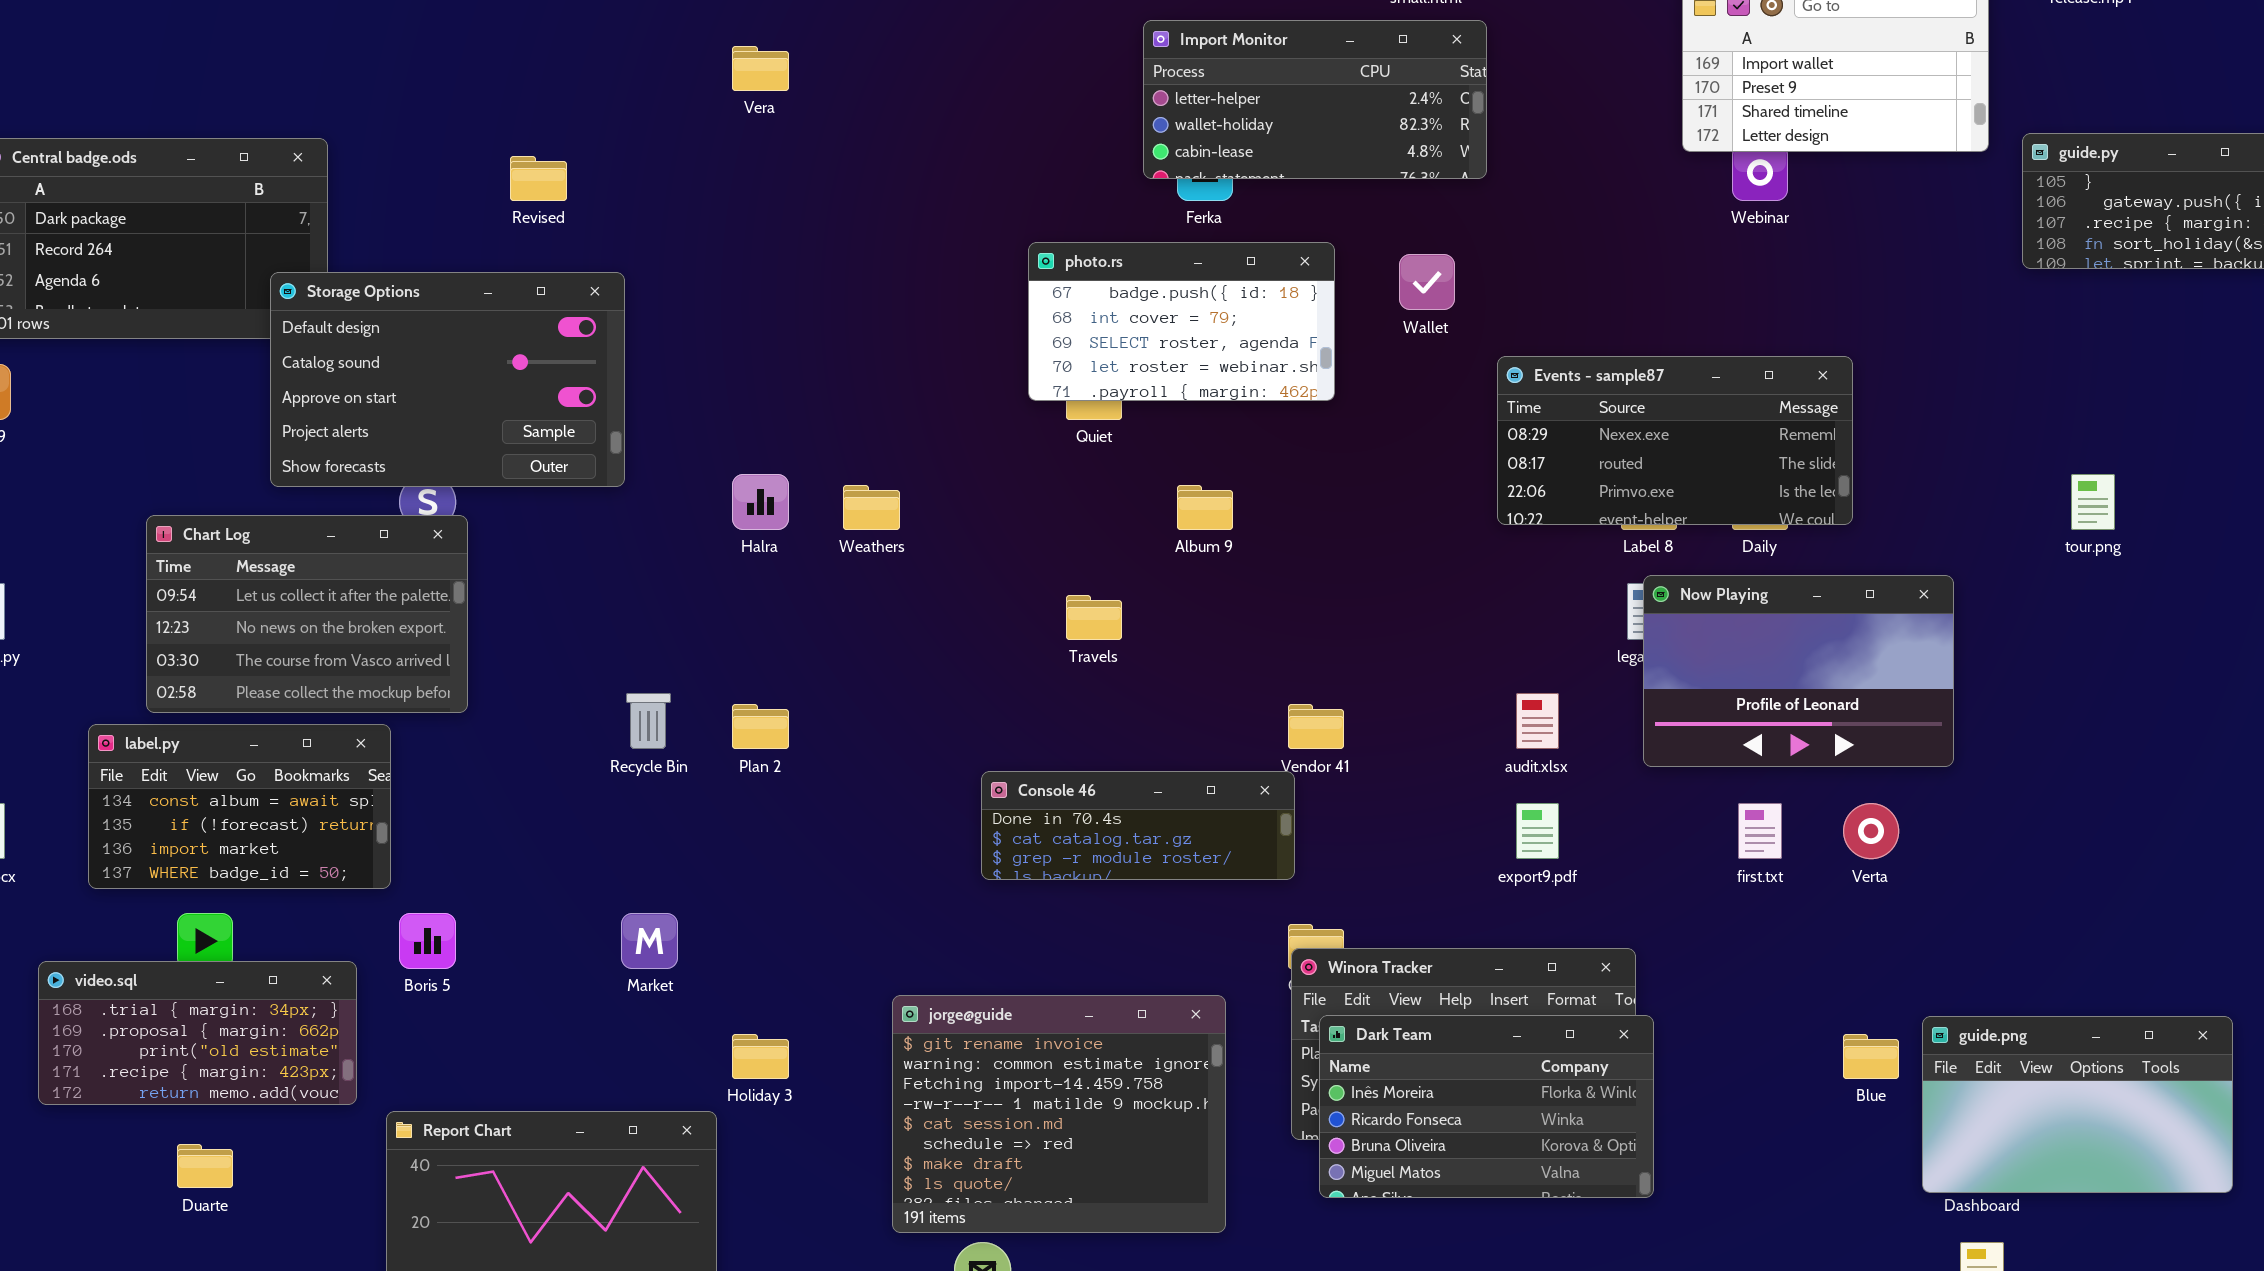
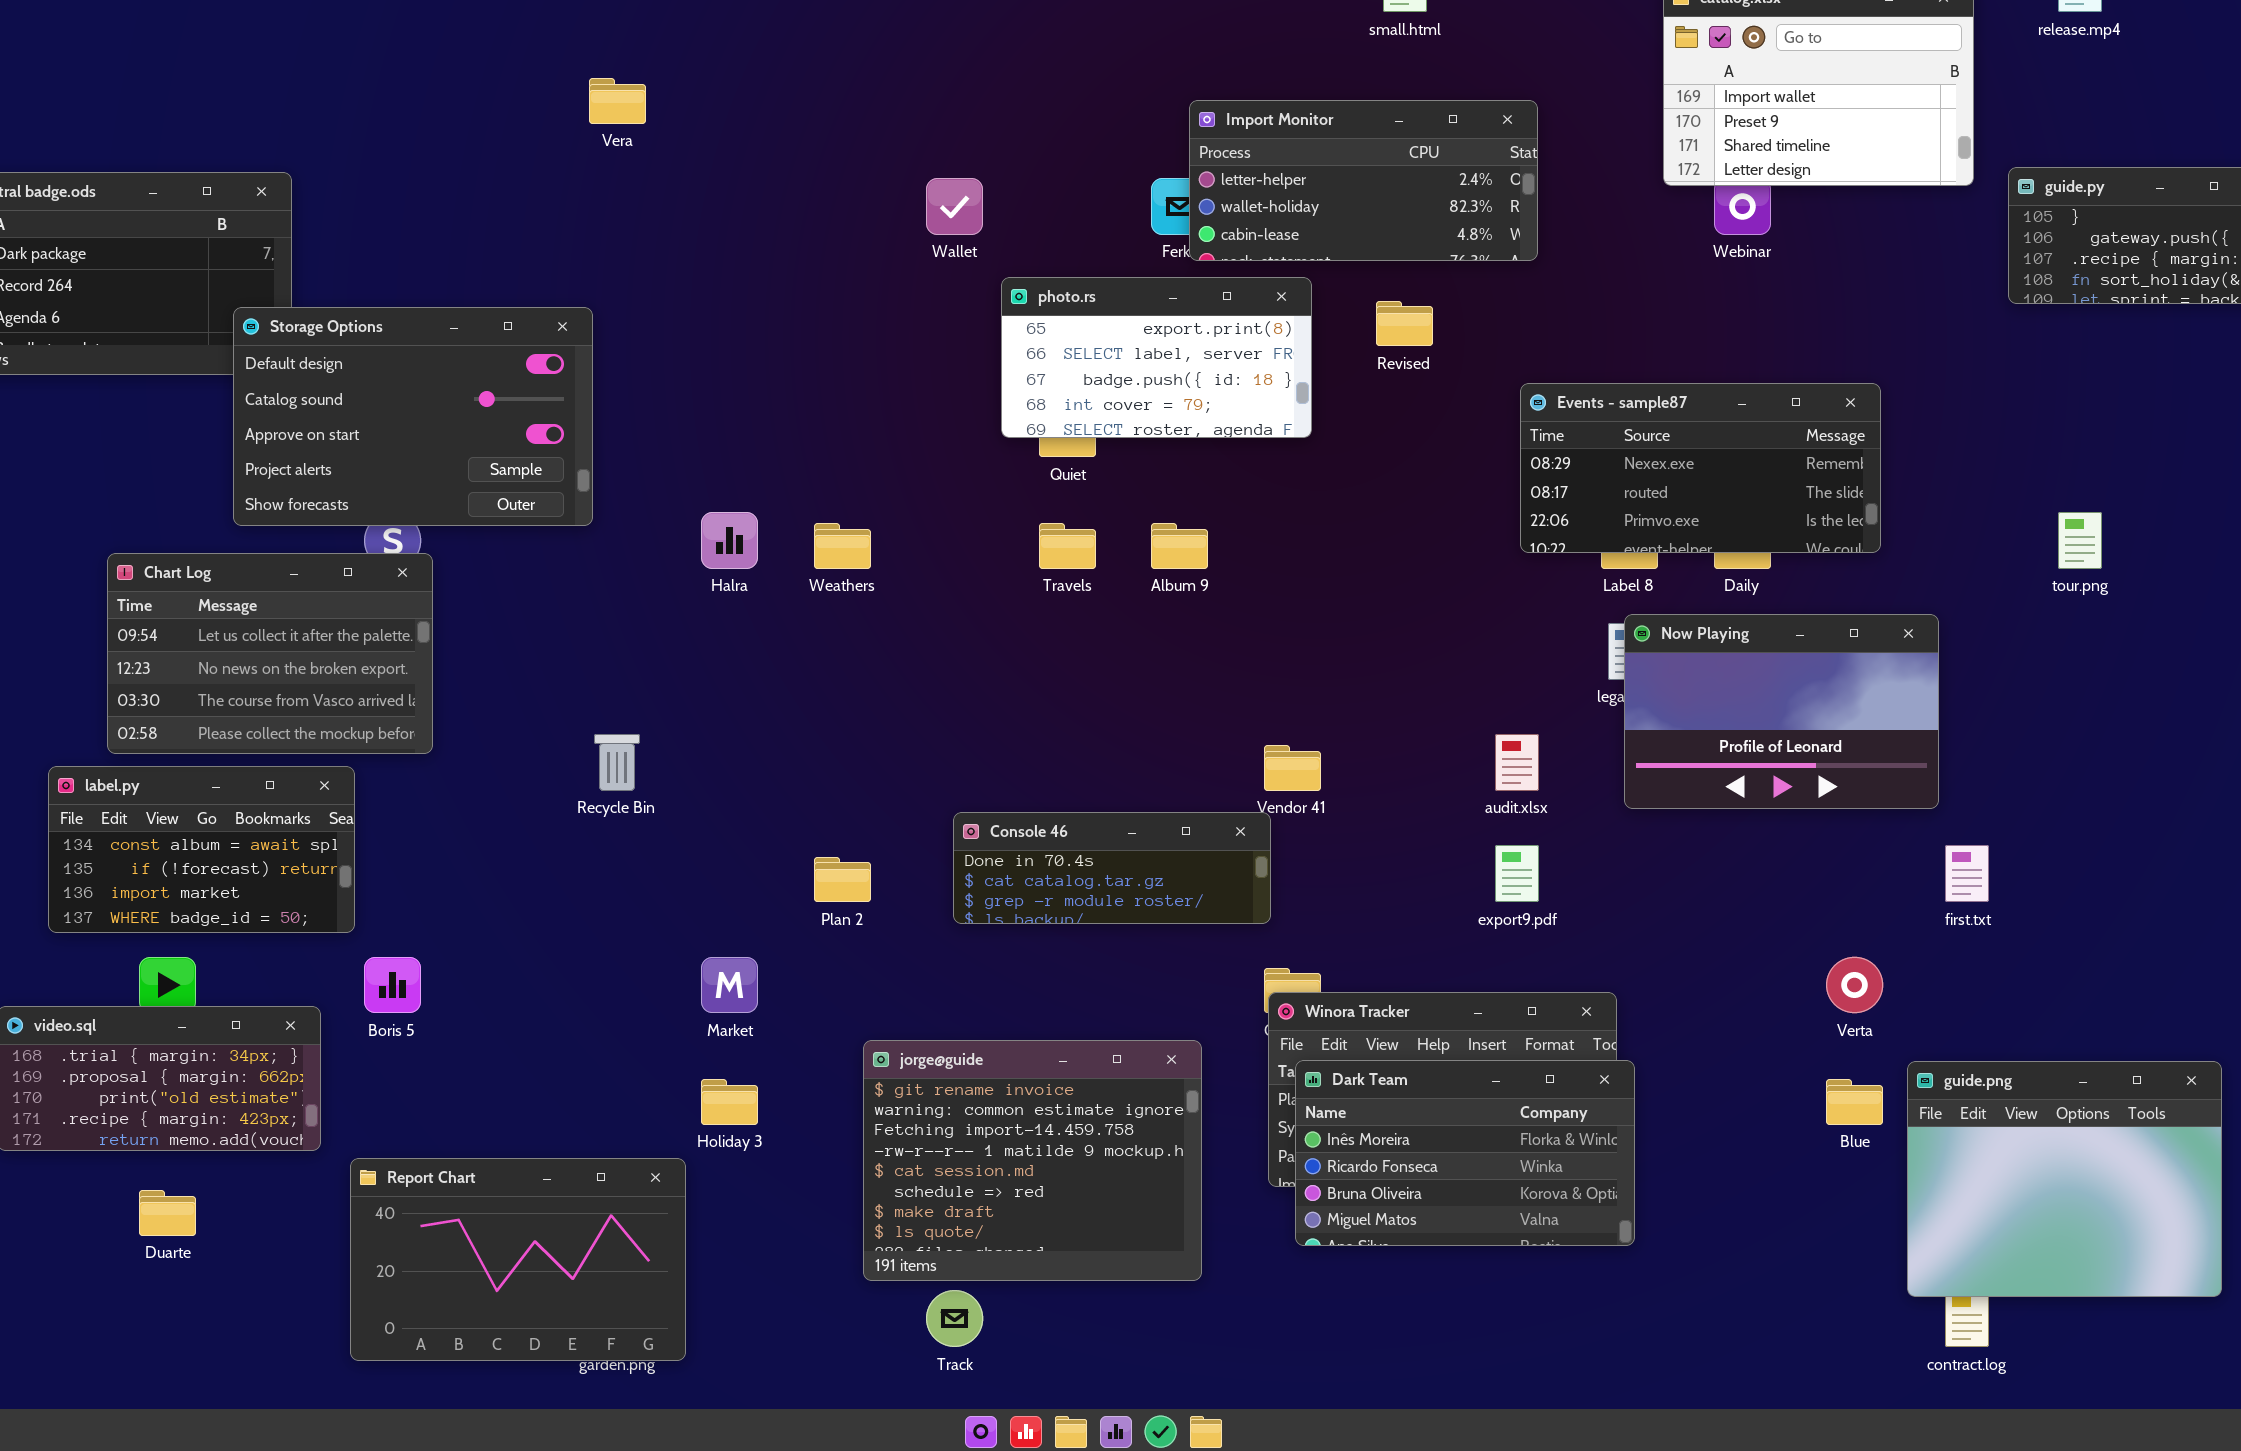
Import Monitor: [1143,20,1487,179] -> [1189,100,1538,261], moved
Vera: [732,46,789,91] -> [589,78,646,124], moved
Revised: [510,156,567,201] -> [1376,301,1433,346], moved
photo.rs: [1028,242,1335,401] -> [1001,277,1312,438], scrolled up 2 rows
Wallet: [1399,254,1455,310] -> [926,178,983,235], moved
Events - sample87: [1497,356,1853,525] -> [1520,383,1881,553], moved
Travels: [1066,595,1122,640] -> [1039,523,1096,569], moved
Plan 2: [732,704,789,749] -> [814,857,871,902], moved
first.txt: [1738,803,1782,859] -> [1945,845,1989,902], moved
Verta: [1843,803,1899,859] -> [1826,957,1883,1013], moved
Market: [621,913,678,969] -> [701,957,758,1013], moved
guide.png: [1922,1016,2233,1193] -> [1907,1061,2222,1297], resized

